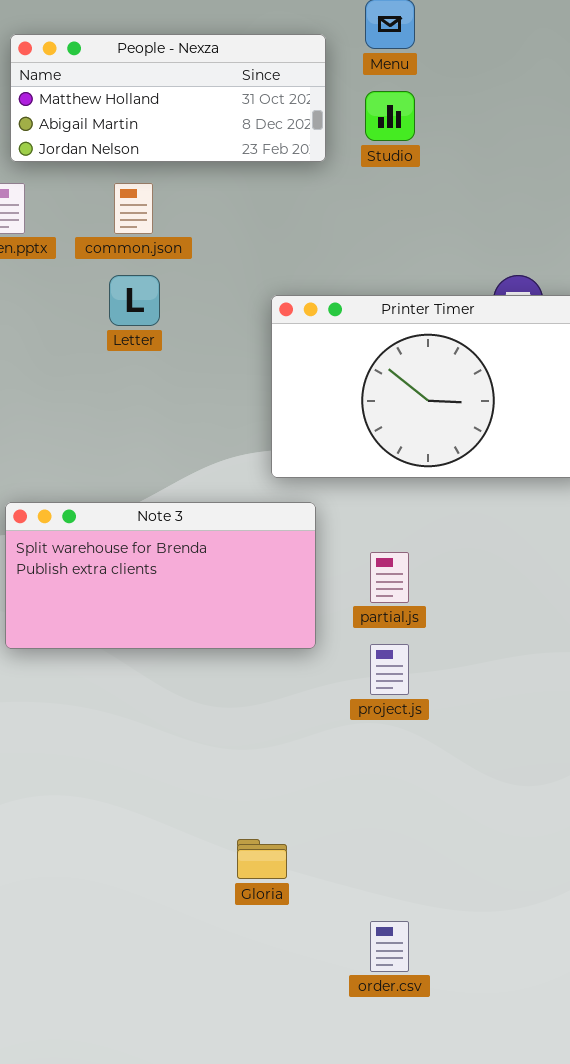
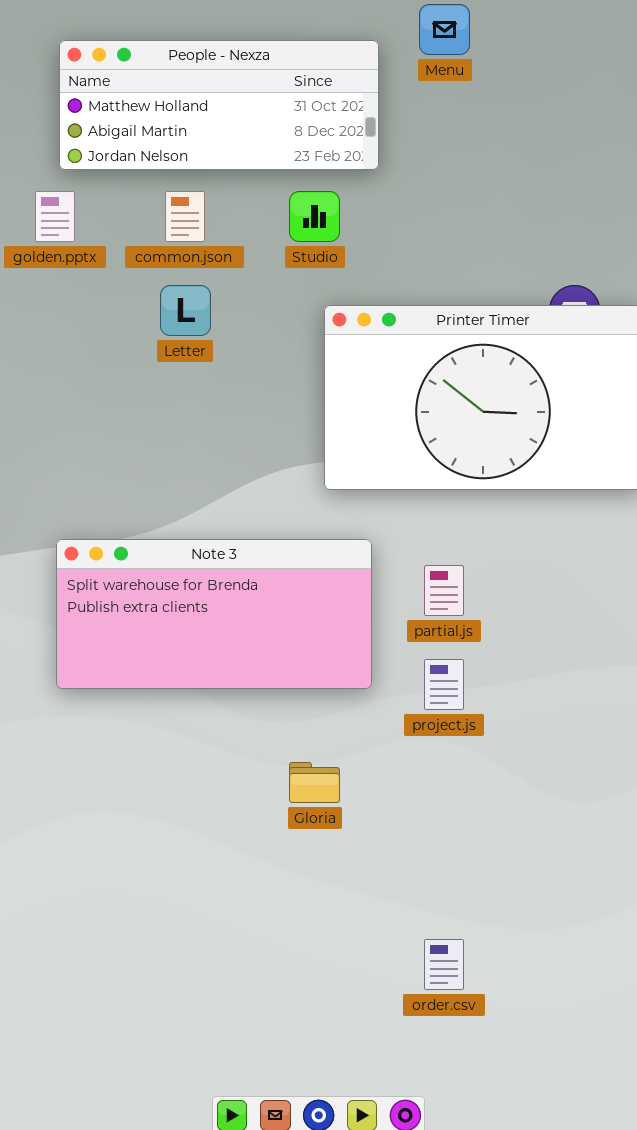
Studio: [365,91,415,141] -> [289,191,340,242], moved
Note 3: [5,502,316,649] -> [56,539,372,689], moved
Gloria: [237,839,287,879] -> [289,762,340,803], moved

